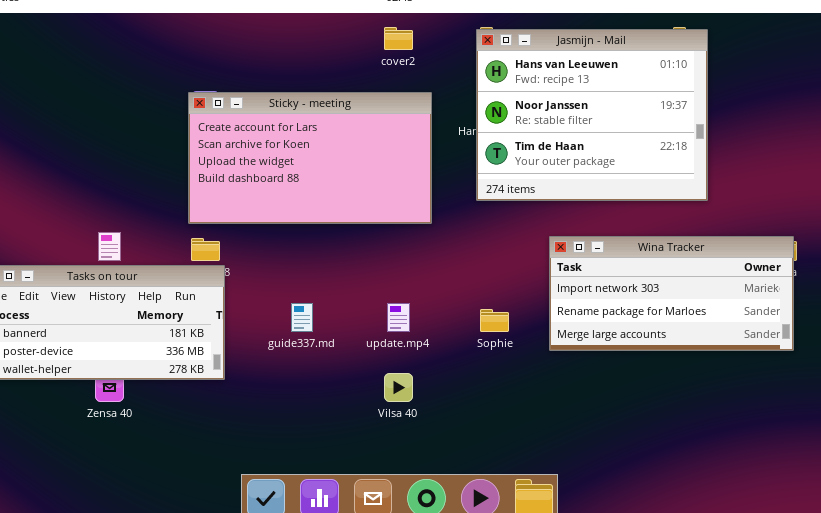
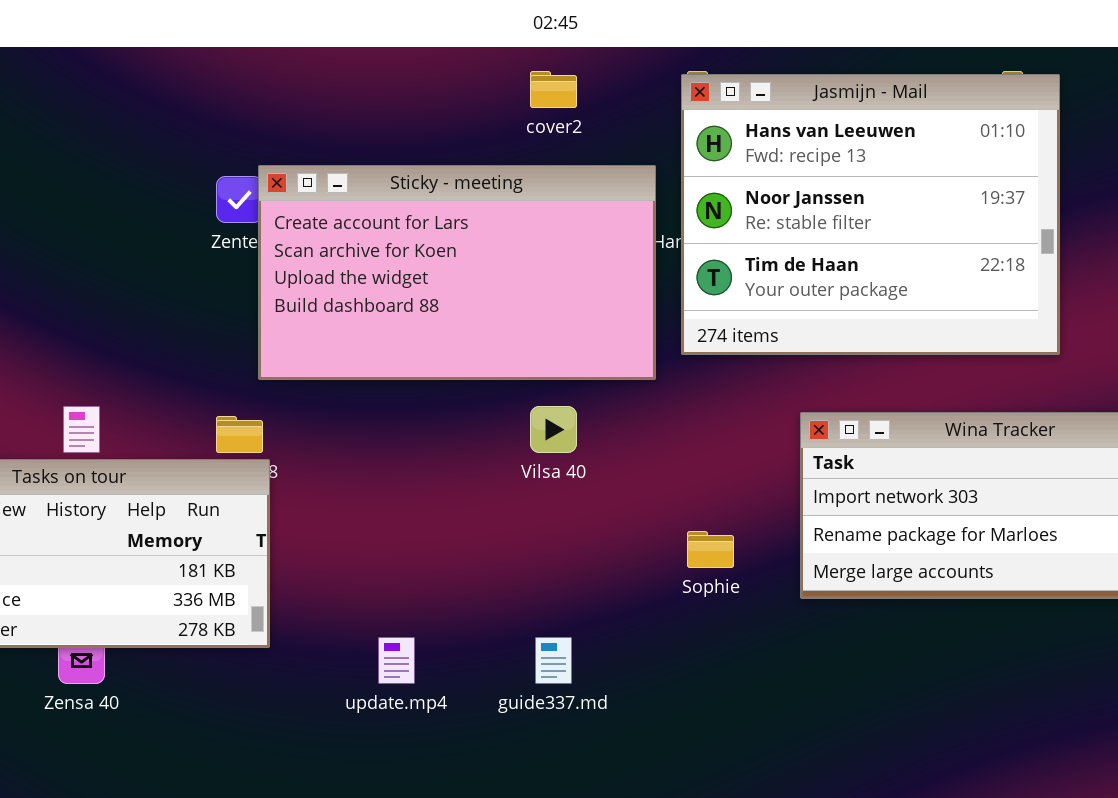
Sticky - meeting: [188,92,432,224] -> [258,165,656,380], moved
guide337.md: [291,303,313,332] -> [535,637,572,684], moved
update.mp4: [387,303,410,332] -> [378,637,415,684], moved
Vilsa 40: [384,373,413,402] -> [530,406,577,453], moved

